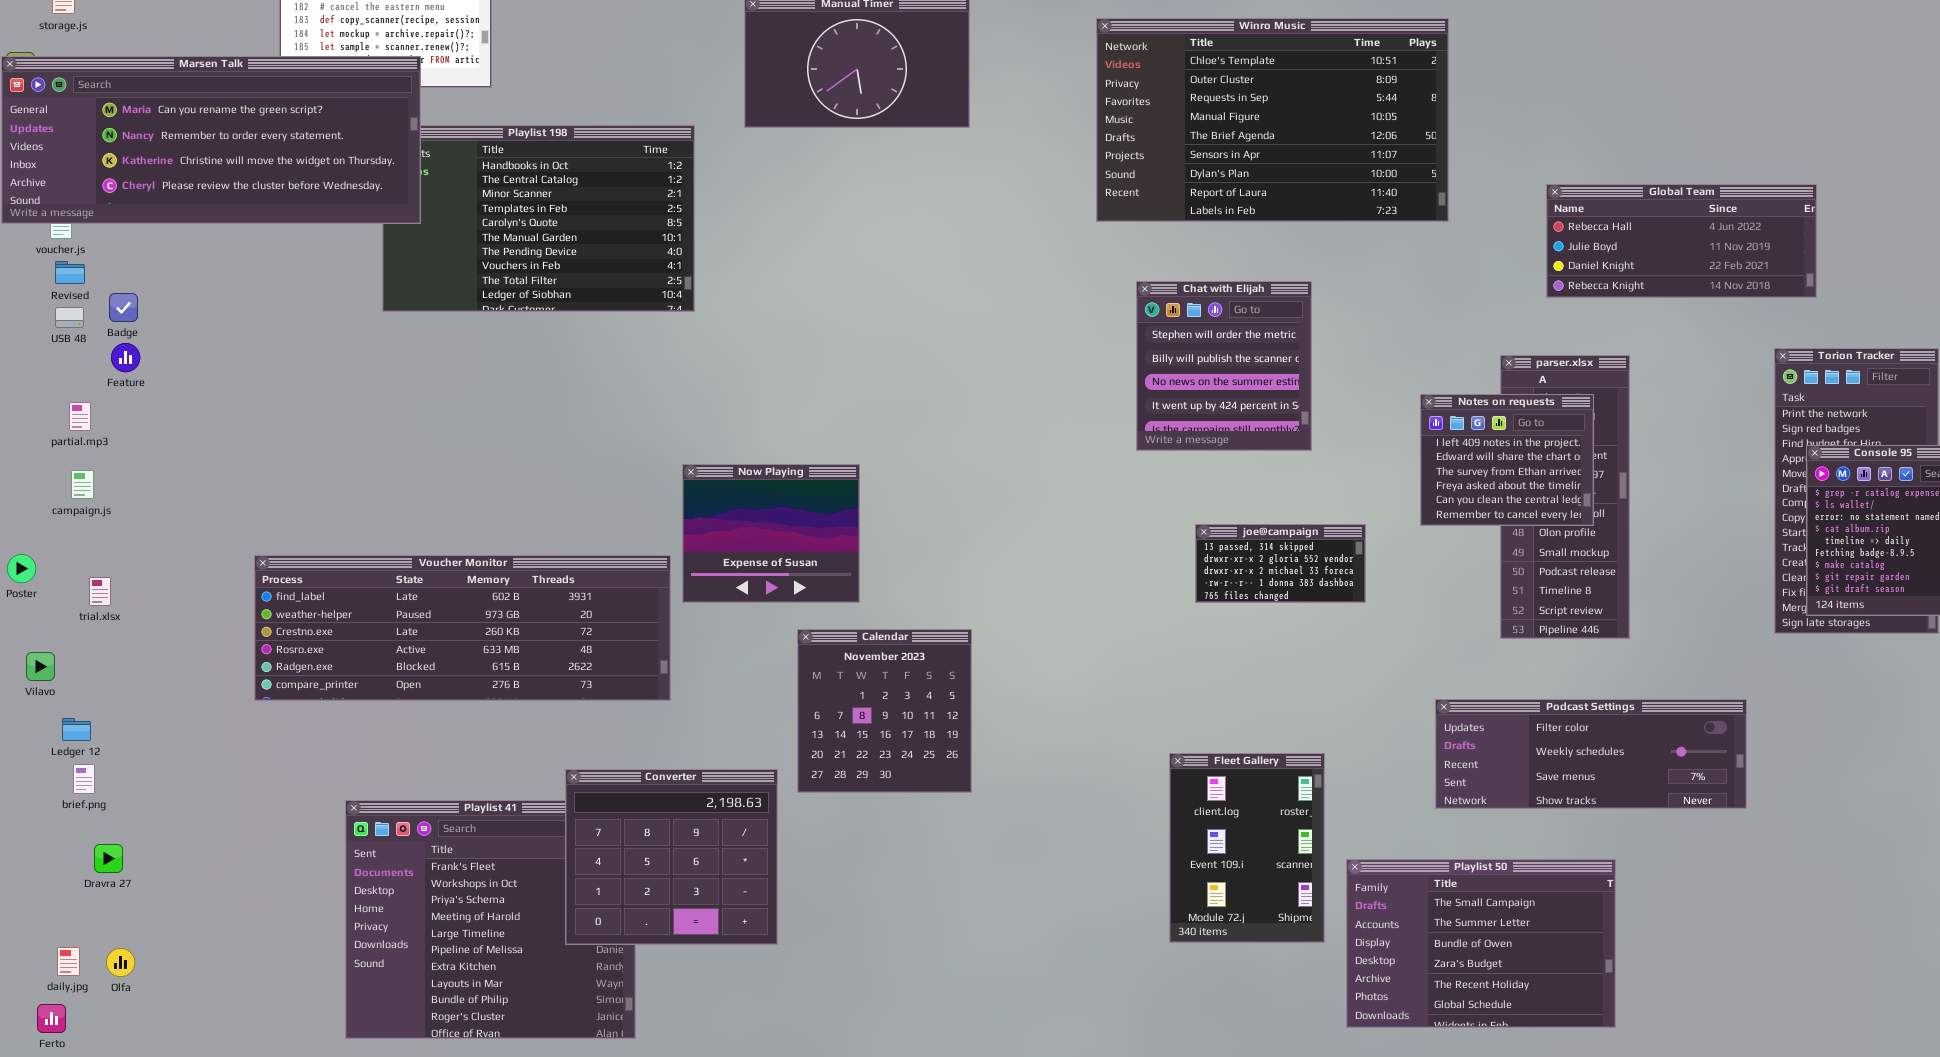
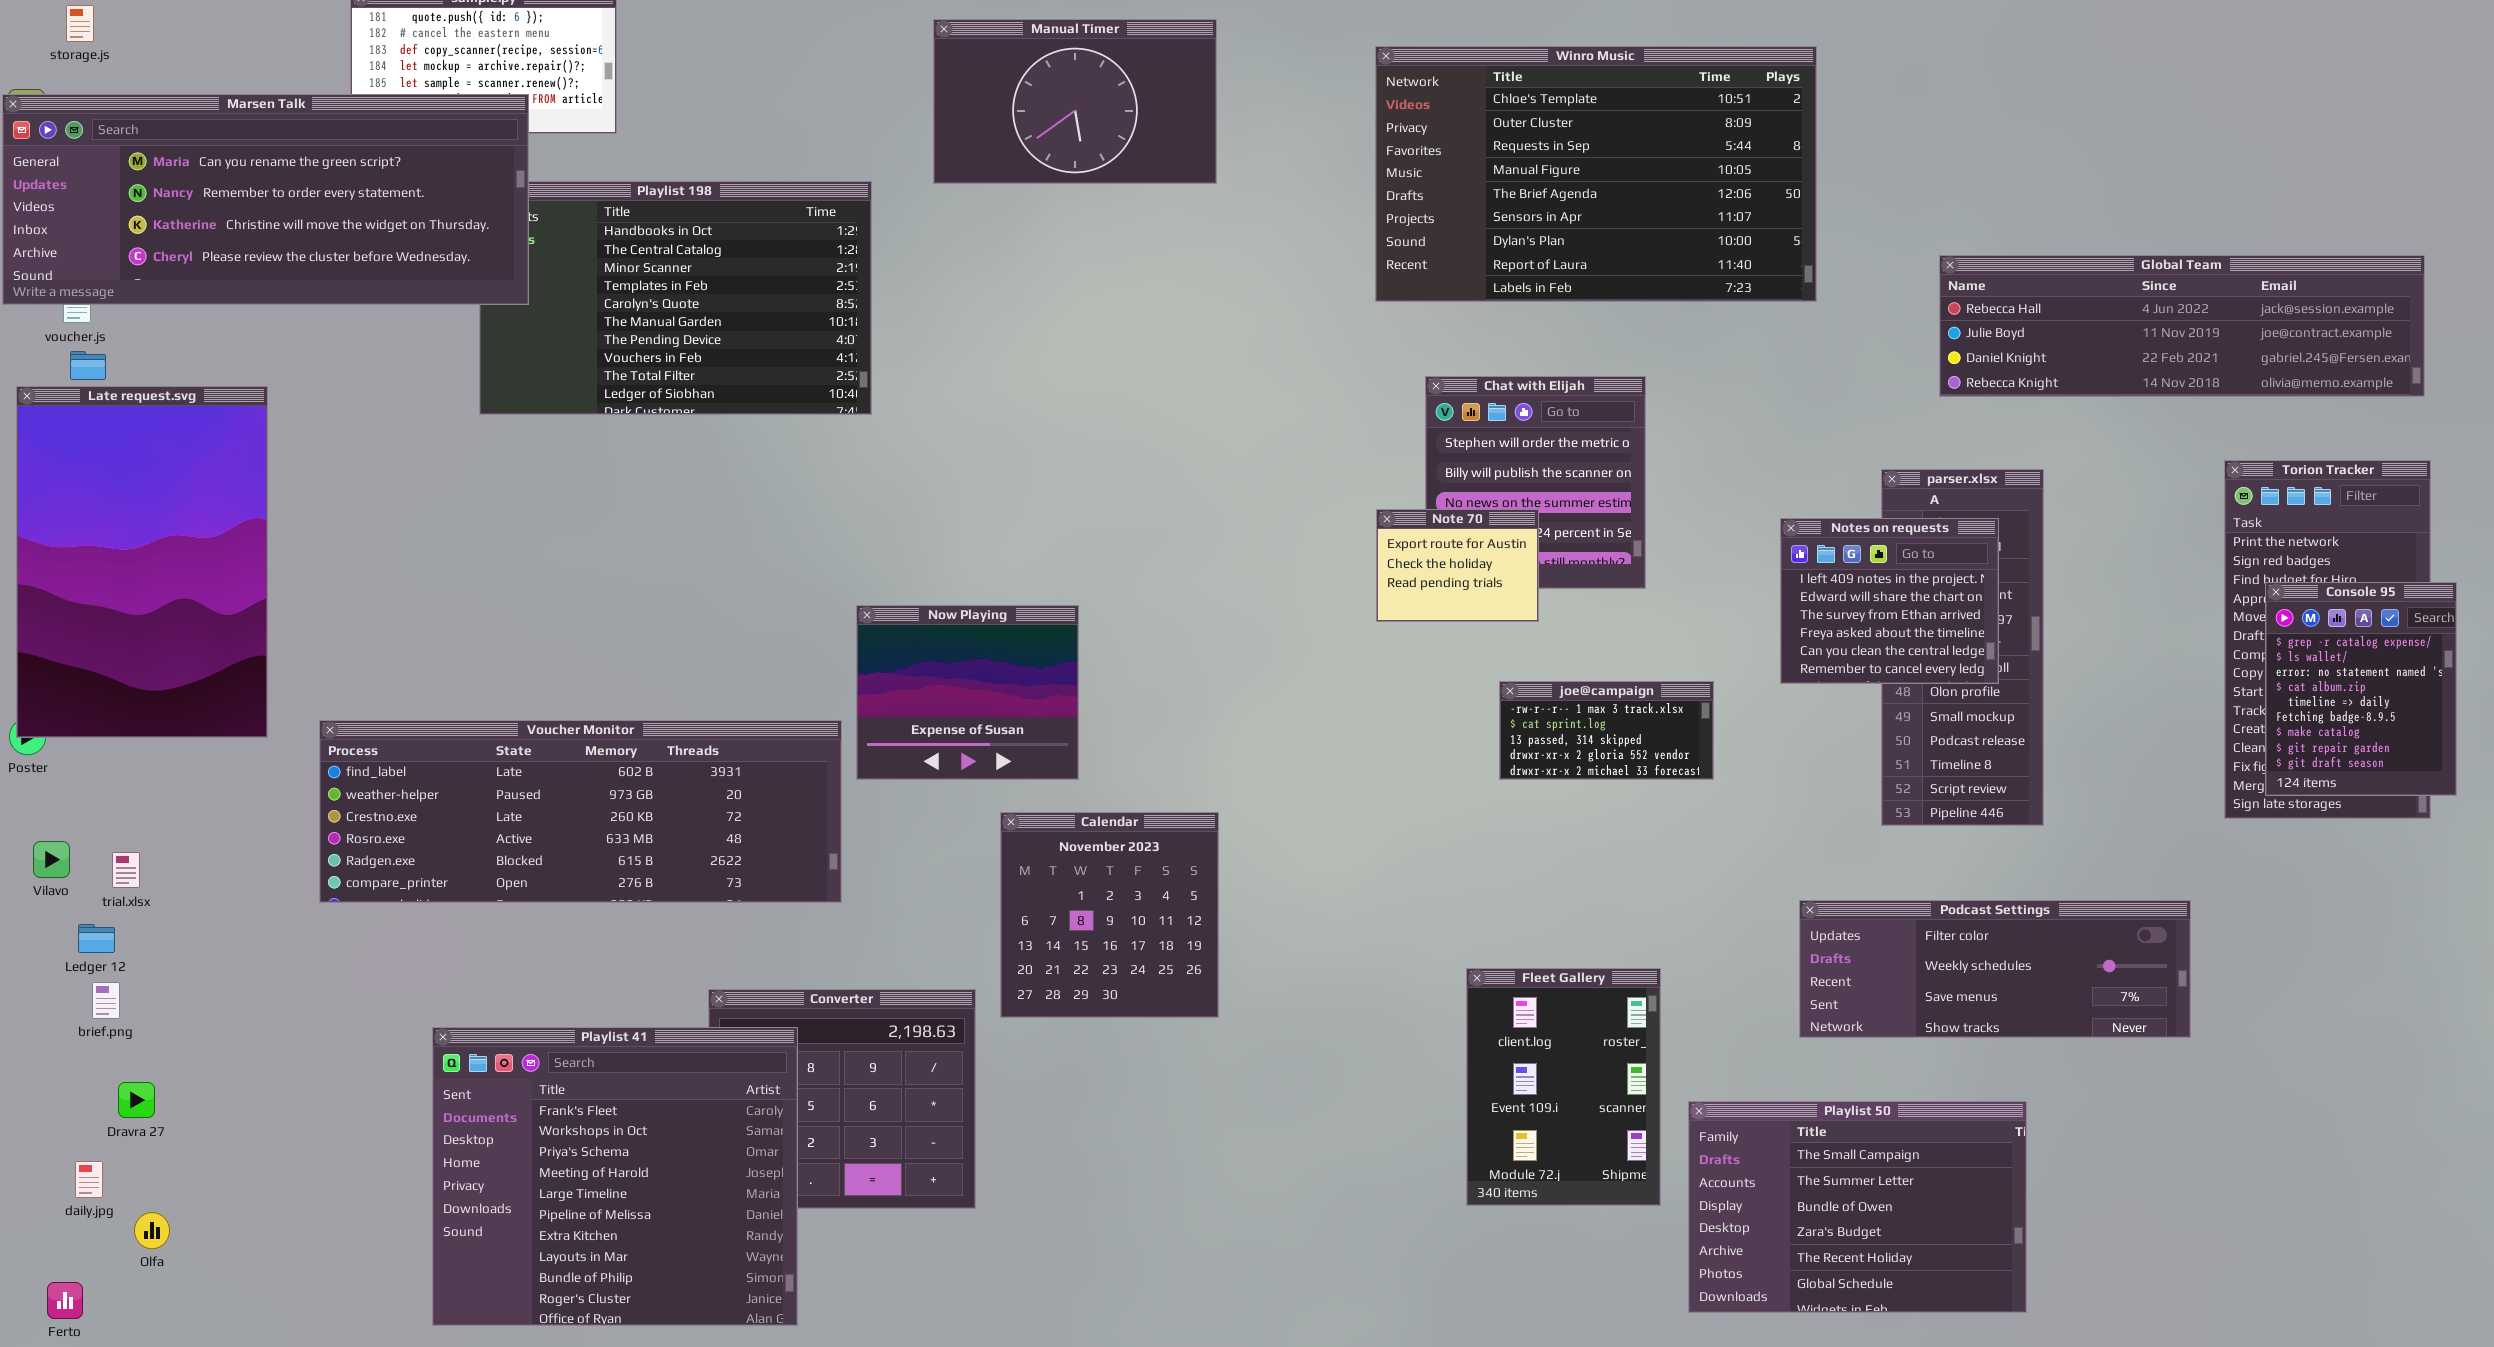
Global Team: [1546,184,1817,298] -> [1939,255,2425,397], resized
Late request.svg: none -> [16,386,268,738], opened
Note 70: none -> [1376,509,1539,622], opened
joe@campaign: [1195,524,1366,603] -> [1499,681,1714,780], scrolled up 2 rows
trial.xlsx: [89,577,111,606] -> [112,852,140,888], moved
Playlist 41: [345,800,636,1039] -> [432,1027,798,1326], raised
daily.jpg: [57,947,80,976] -> [75,1161,103,1198], moved

